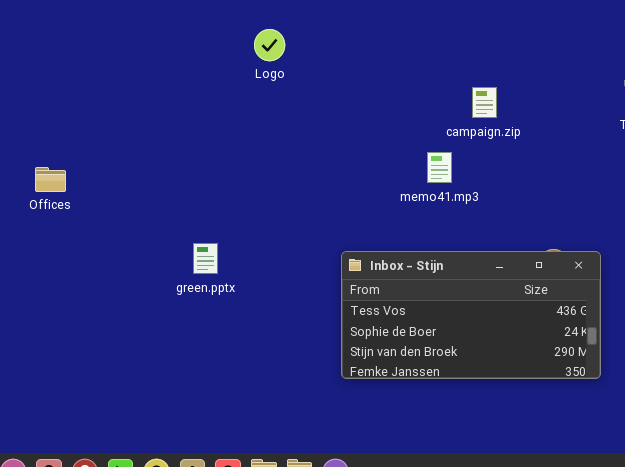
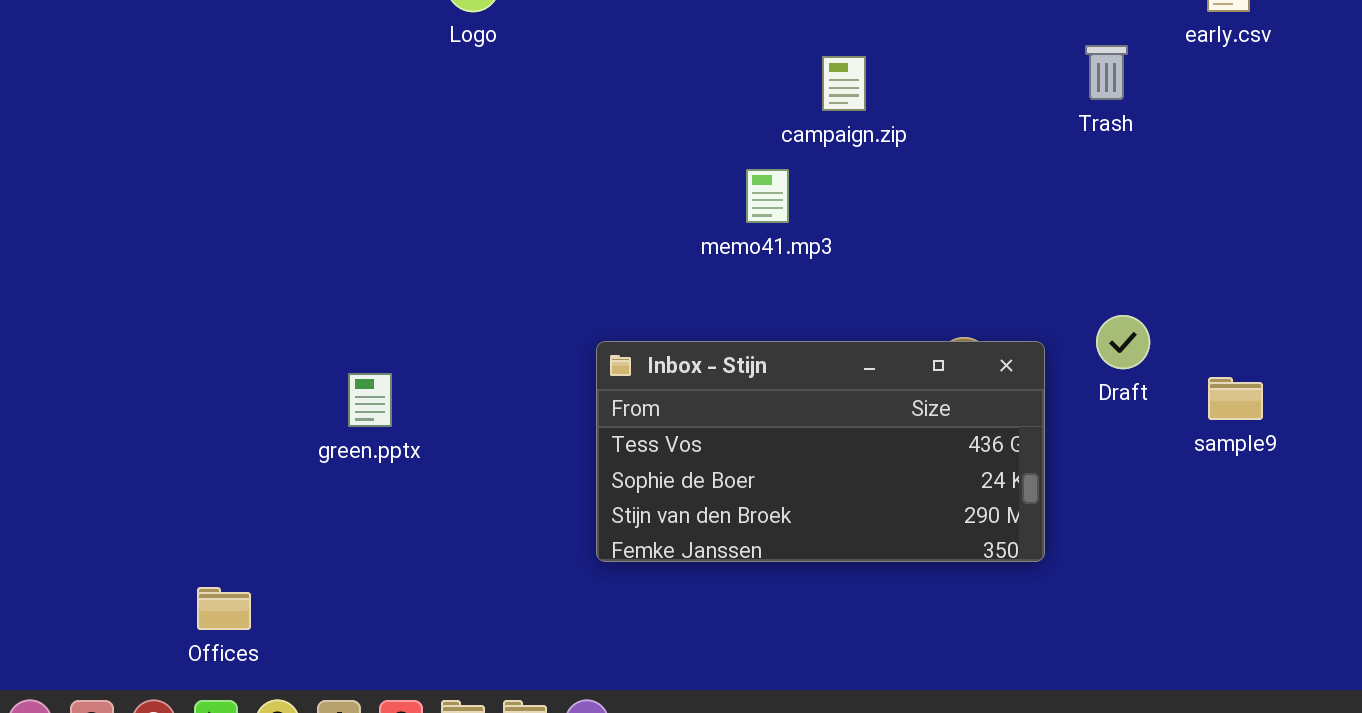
Offices: [35,167,66,192] -> [197,587,251,630], moved
green.pptx: [193,243,218,274] -> [348,373,392,427], moved

